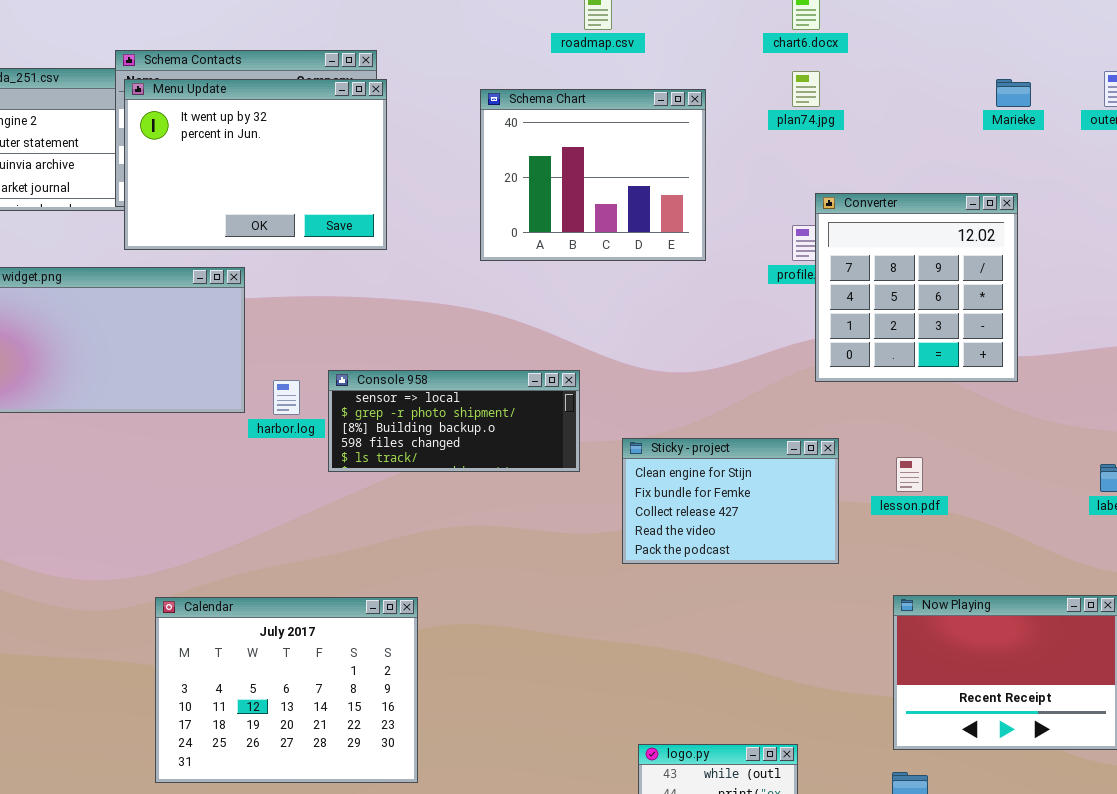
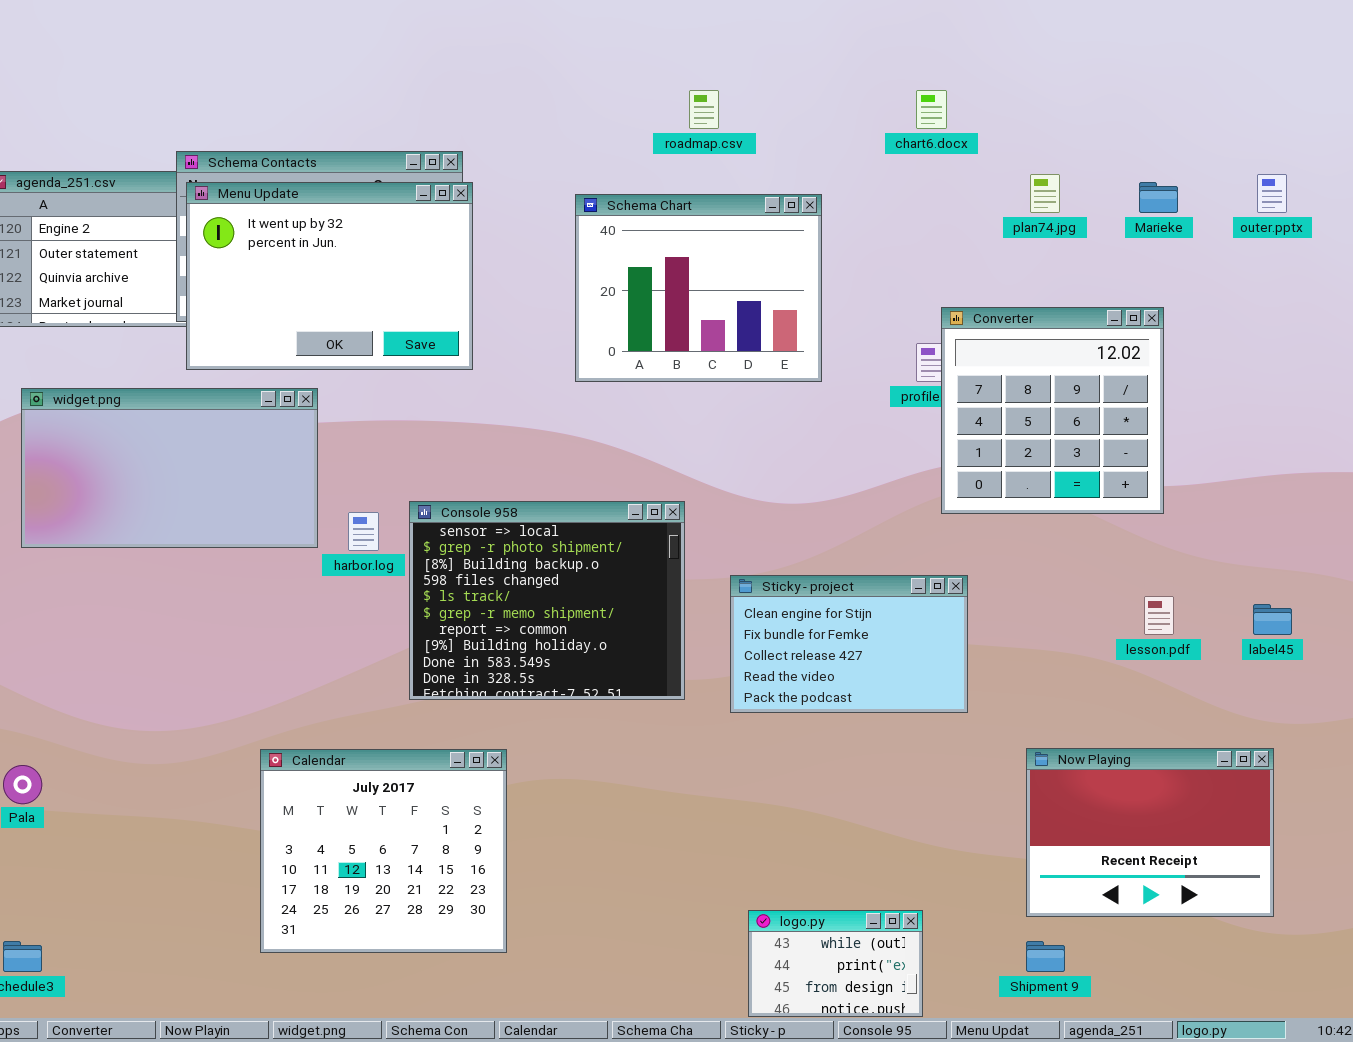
plan74.jpg: [792,71,820,107] -> [1030,174,1060,213], moved
Console 958: [328,370,580,472] -> [409,501,685,700], resized
lesson.pdf: [896,457,923,492] -> [1144,596,1174,635], moved
Calendar: [155,597,418,783] -> [260,749,507,953], resized

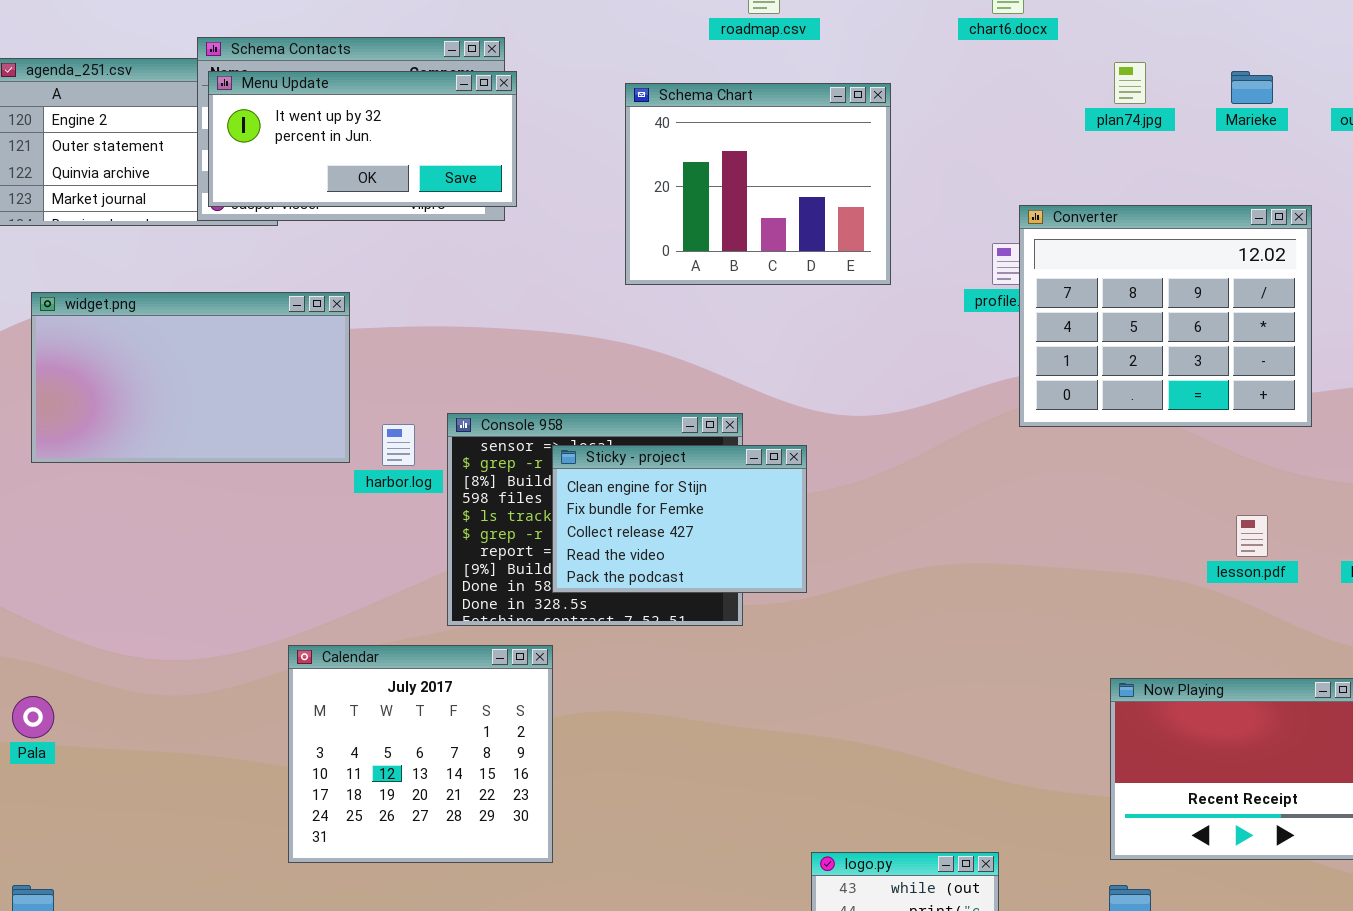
Menu Update: [186,182,473,370] -> [208,71,517,207], resized
Converter: [941,307,1164,514] -> [1019,205,1312,427], resized
Sticky - project: [730,575,968,713] -> [552,445,807,593], moved
Calendar: [260,749,507,953] -> [288,645,553,863], moved

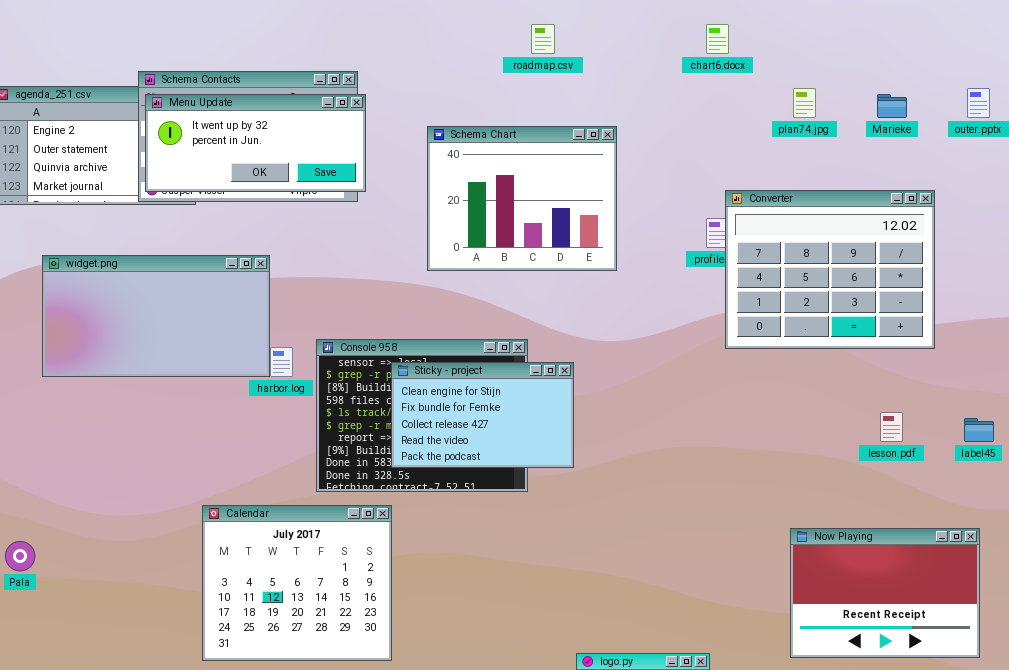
Schema Chart: [625,83,891,285] -> [427,126,617,271], moved
widget.png: [31,292,350,463] -> [42,255,270,377], moved

